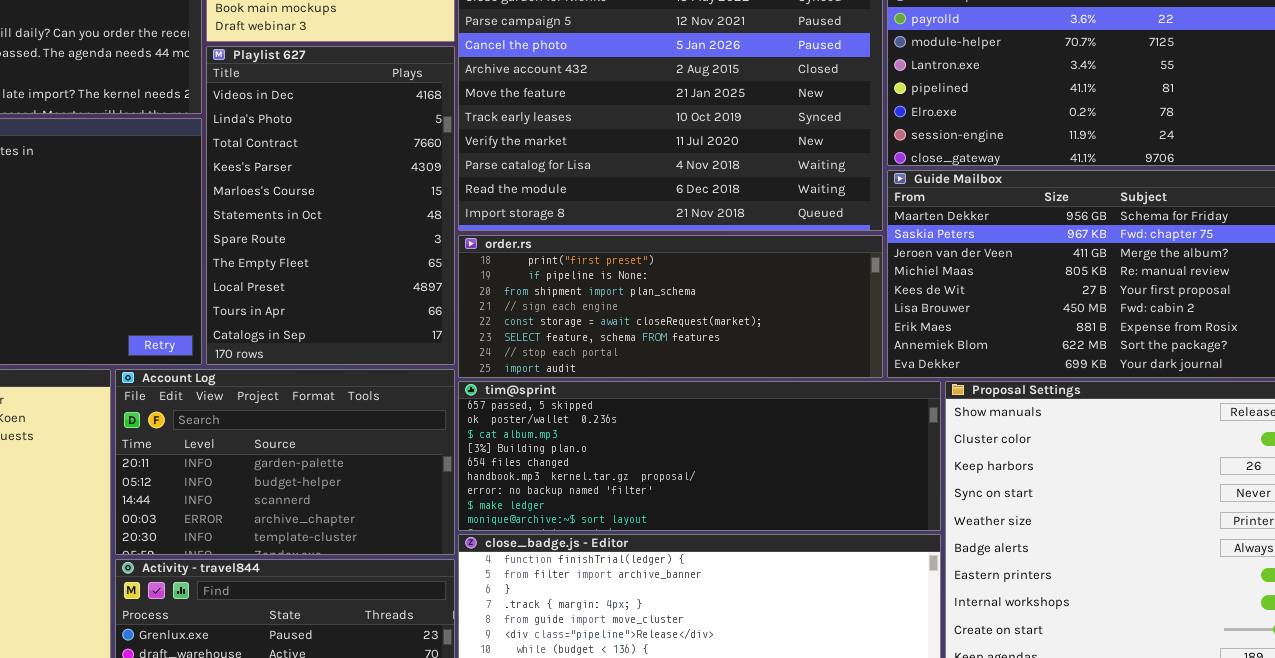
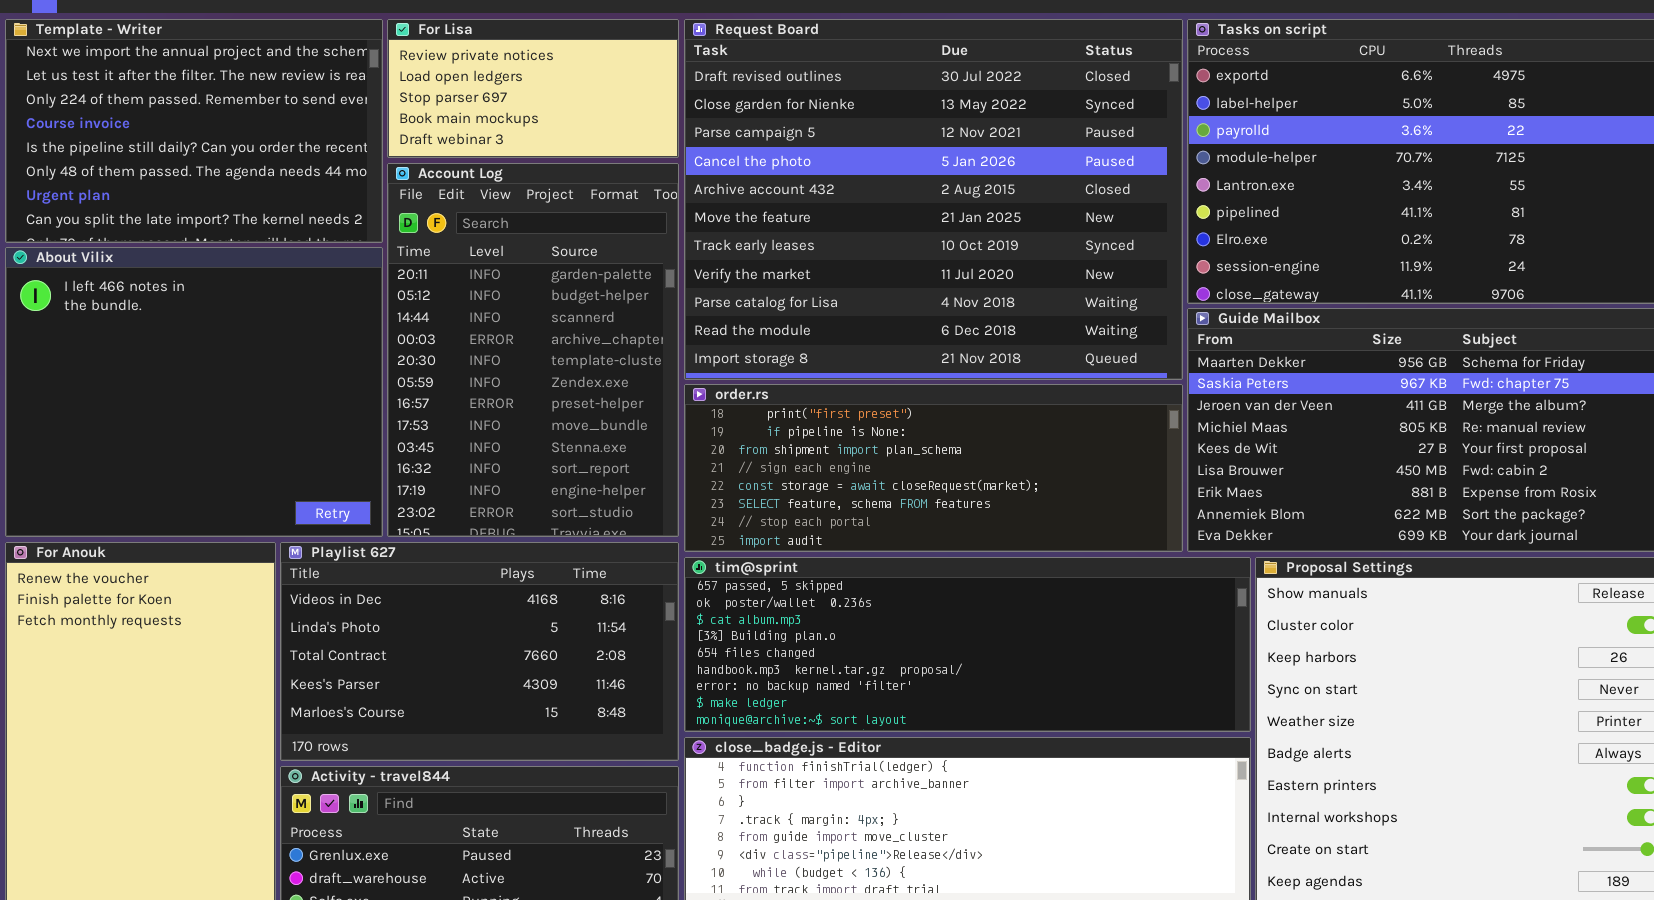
Playlist 627: [206,46,455,365] -> [280,542,679,761], moved, resized
Account Log: [115,369,455,555] -> [387,163,679,537], moved, resized

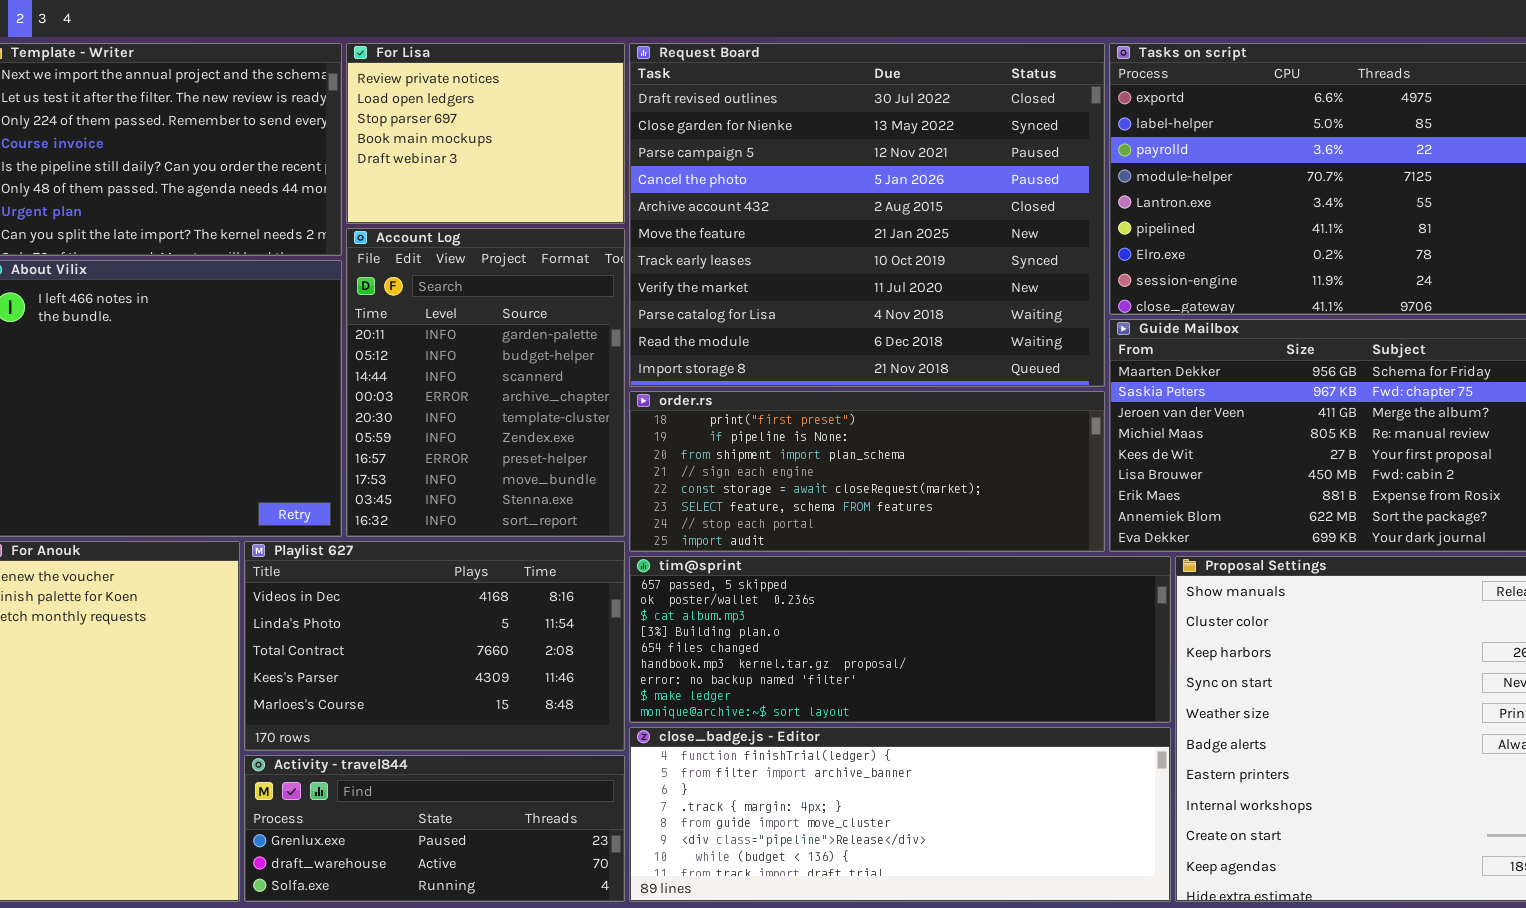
For Lisa: [387,19,679,158] -> [346,43,625,224], resized
Account Log: [387,163,679,537] -> [346,228,625,537], resized

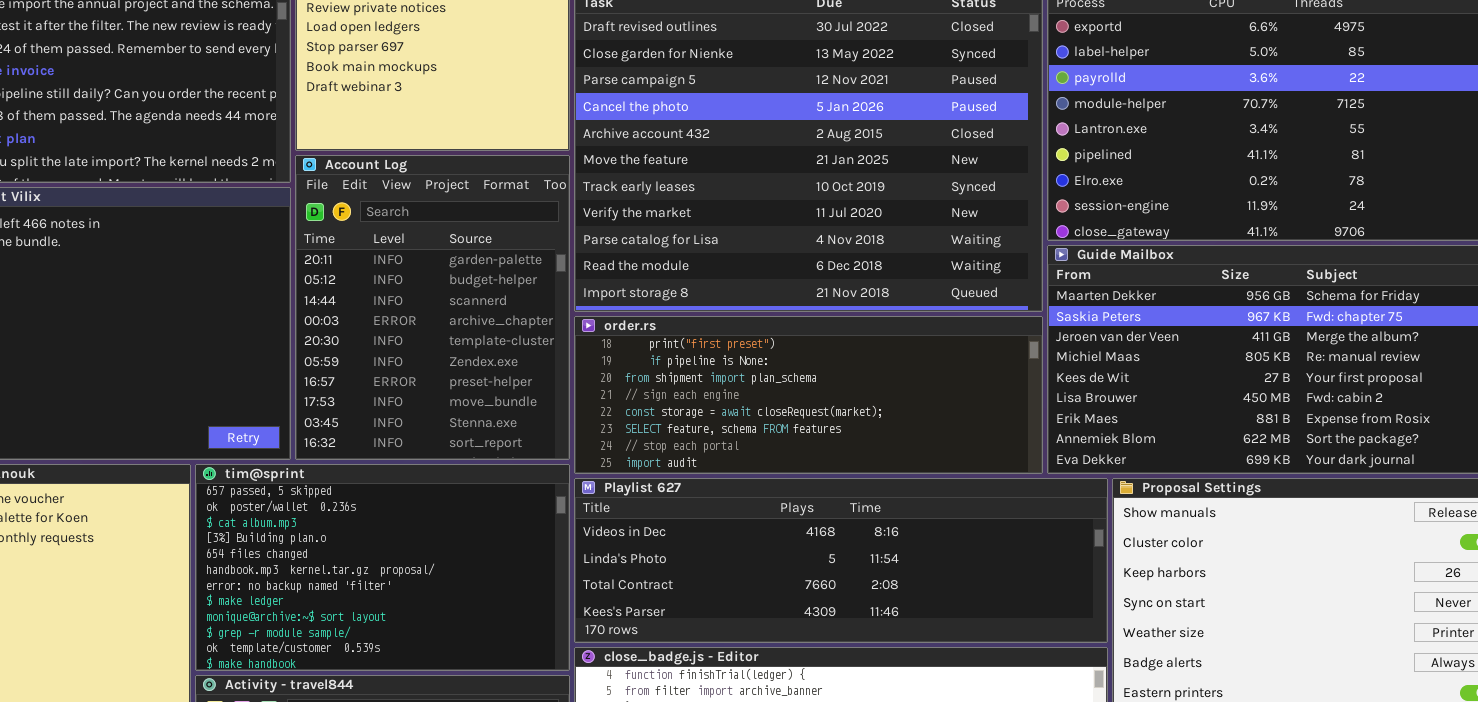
Playlist 627: [244,541,625,751] -> [574,478,1108,643], moved, resized
tim@sprint: [629,556,1171,723] -> [195,464,570,671], moved, resized

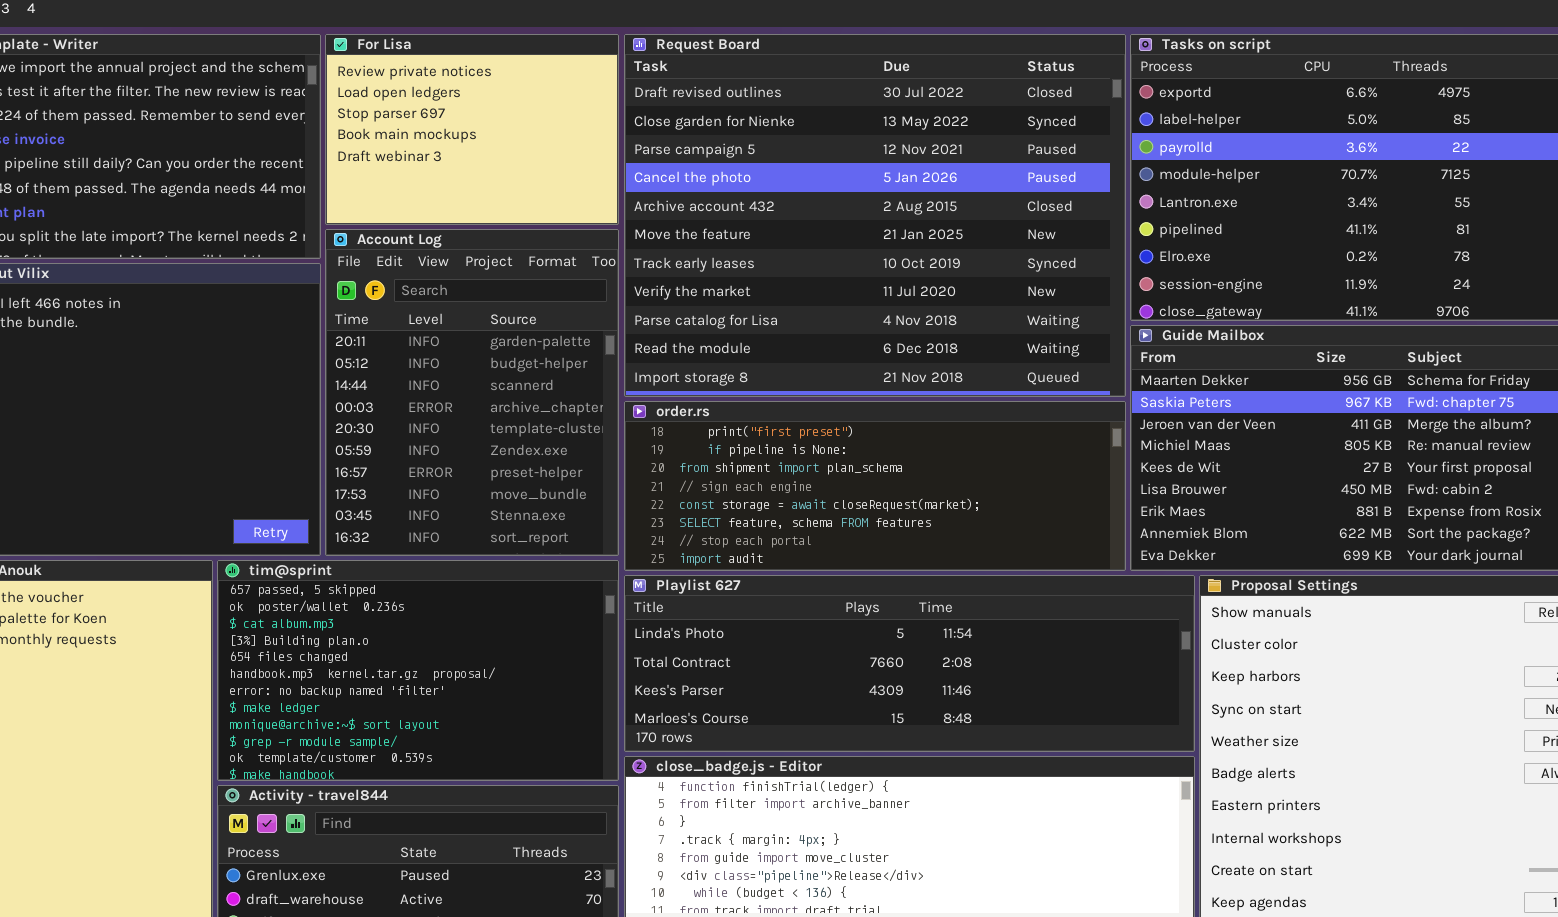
Playlist 627: [574,478,1108,643] -> [624,575,1195,752], scrolled down 1 row

